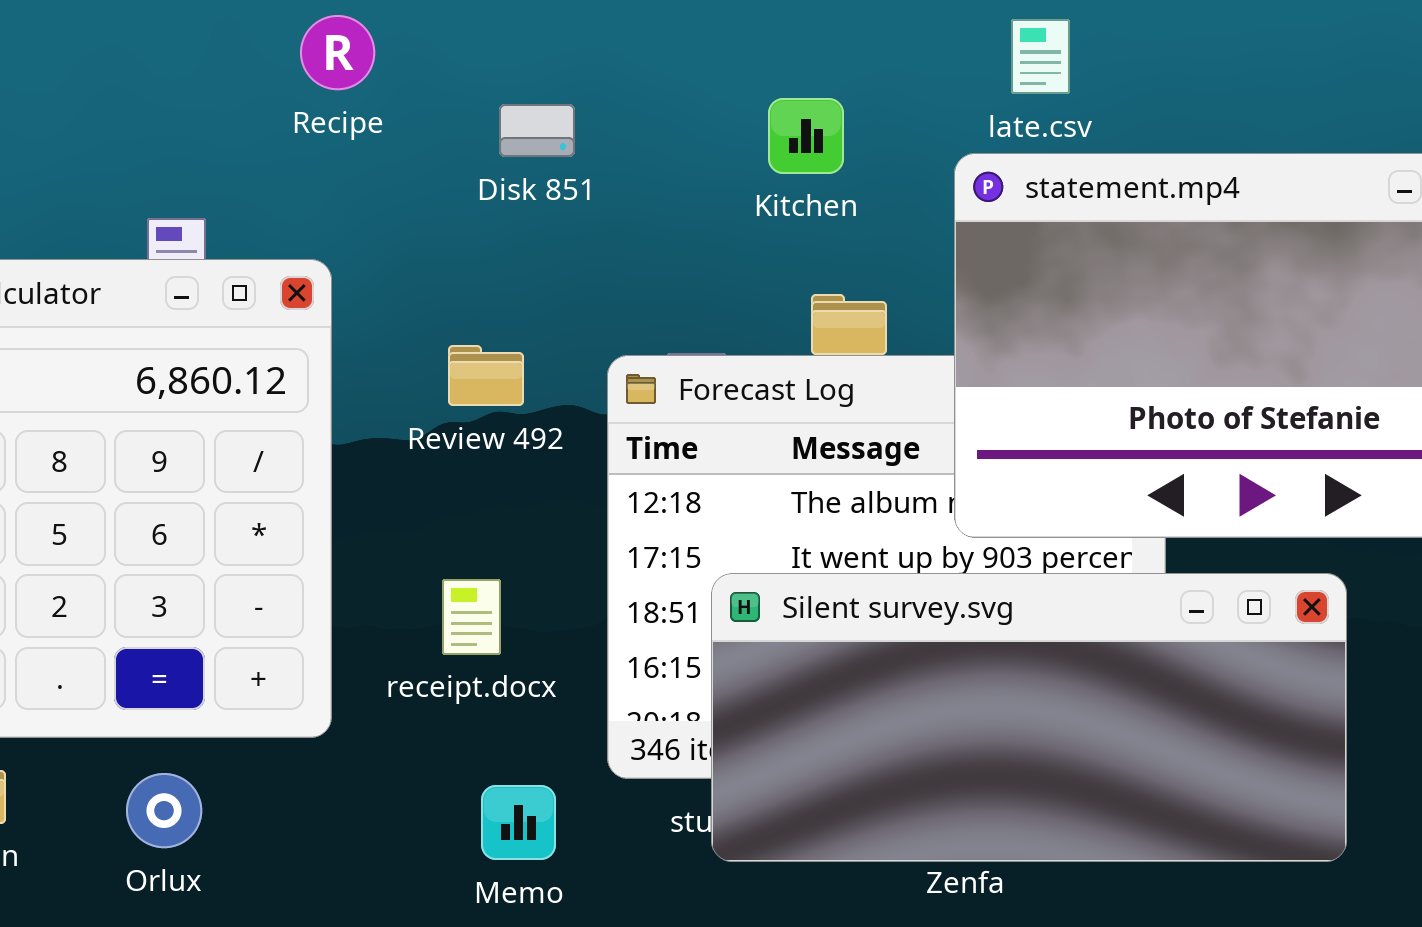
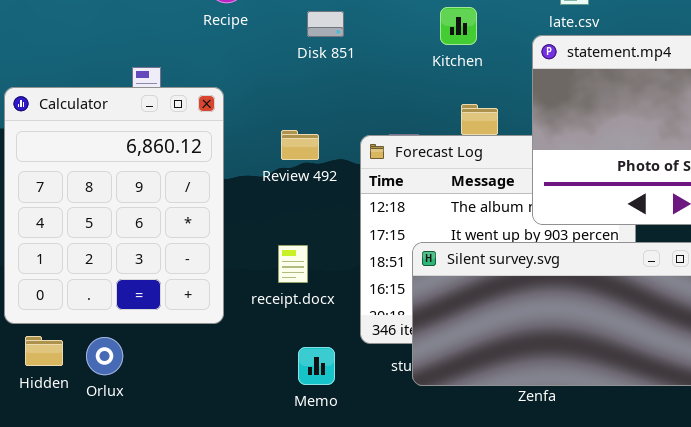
Orlux: [126,773,202,848] -> [86,337,123,375], moved

